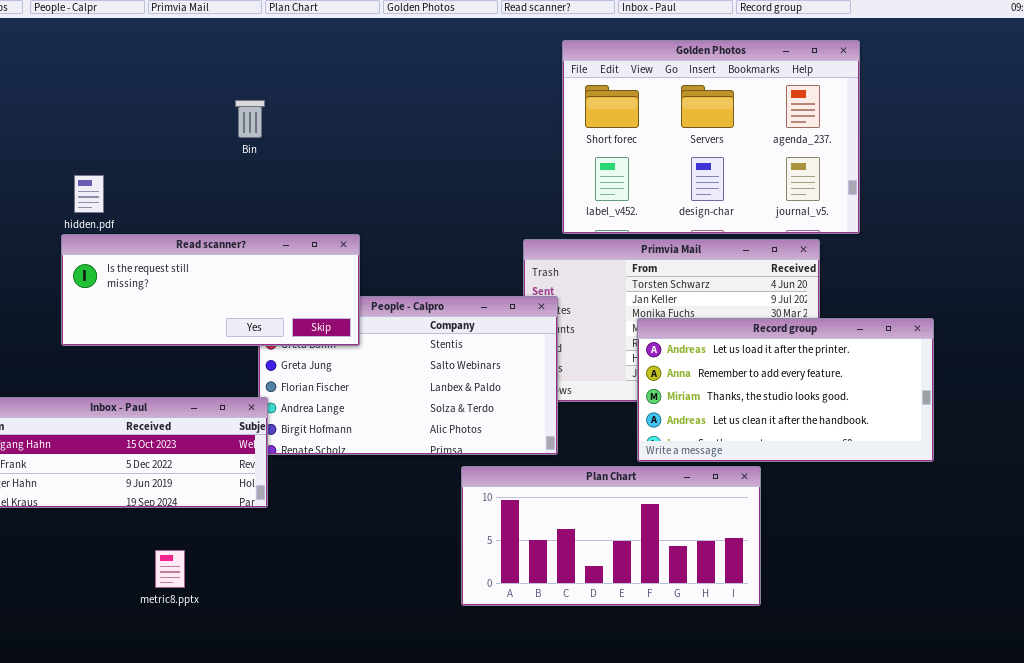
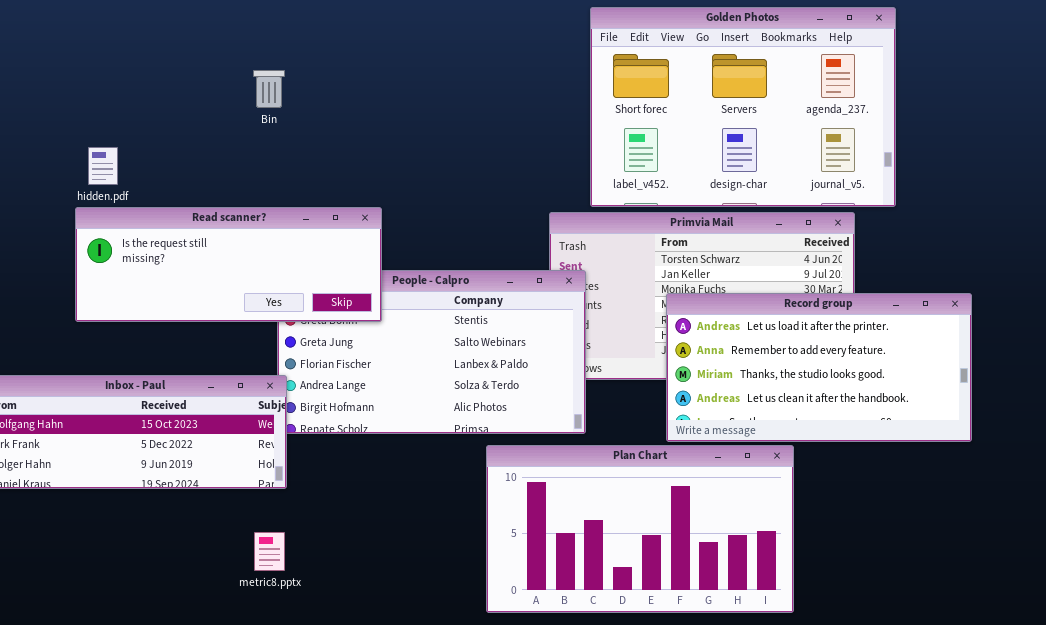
Plan Chart: [461,466,761,606] -> [486,445,794,613], resized
metric8.pptx: [155,550,185,588] -> [254,532,285,571], moved

